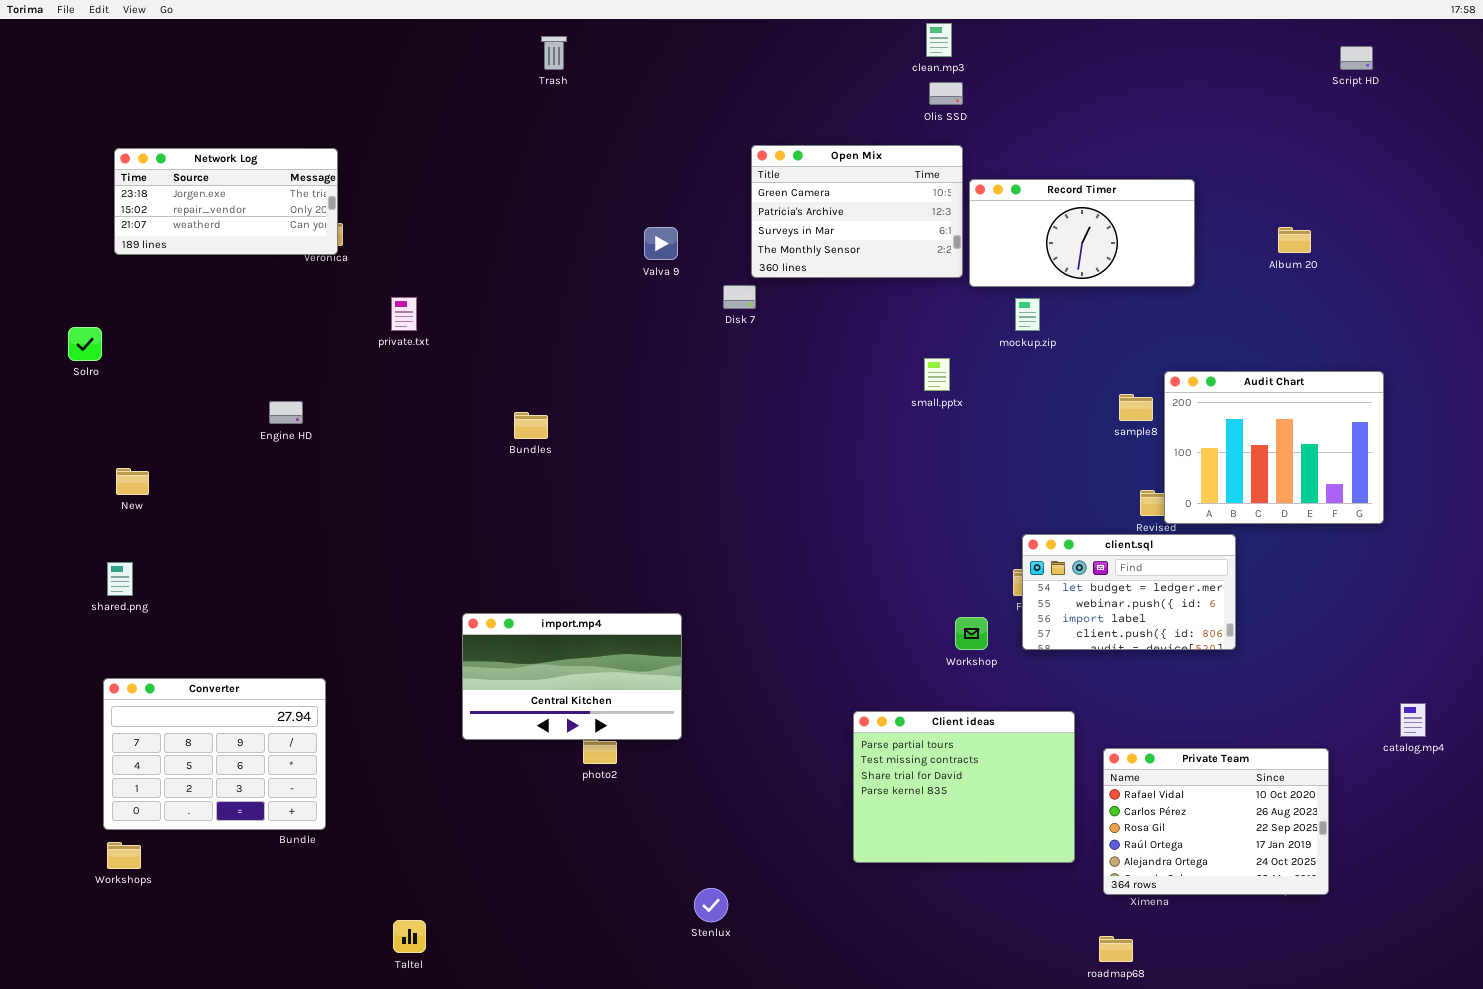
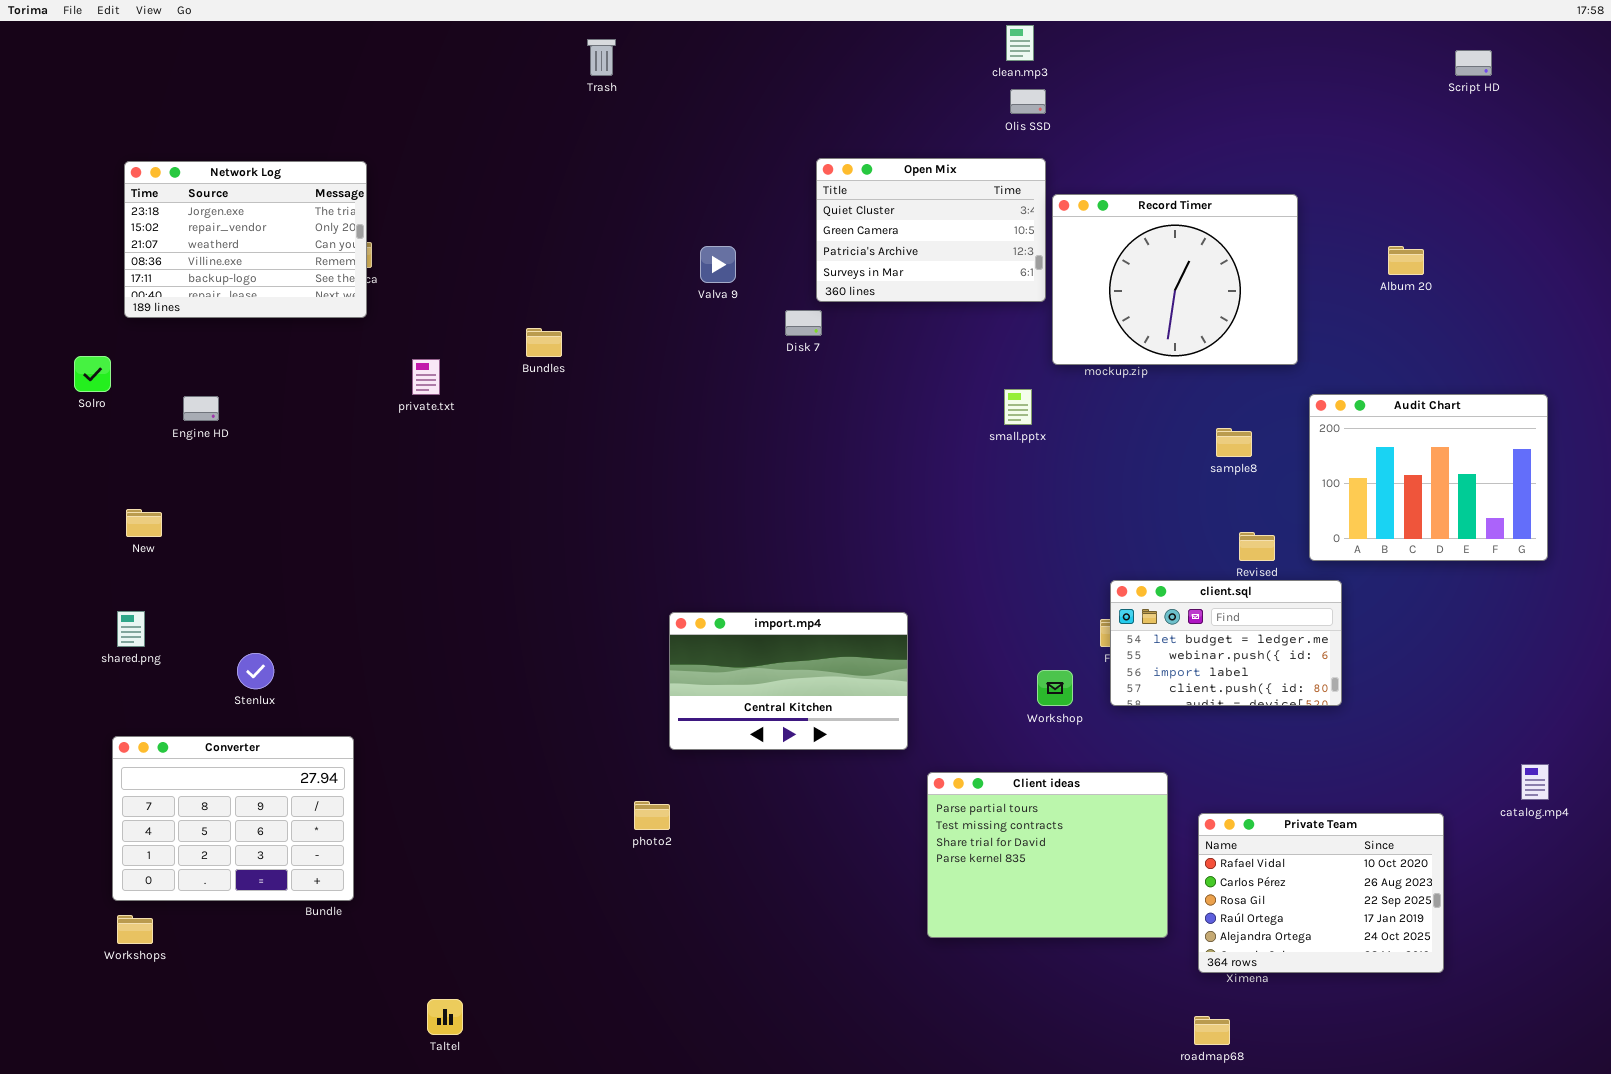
Open Mix: [751,145,963,278] -> [816,158,1046,302], scrolled up 1 row
Network Log: [114,148,338,255] -> [124,161,367,318], resized
Record Timer: [969,179,1195,287] -> [1052,194,1298,365], resized
private.txt: [391,297,417,331] -> [412,359,440,395], moved
Audit Chart: [1164,371,1384,524] -> [1309,394,1548,561], moved
Engine HD: [269,401,303,424] -> [183,396,219,421], moved
Bundles: [514,412,548,439] -> [526,328,562,357], moved
import.mp4: [462,613,682,740] -> [669,612,908,750], moved
Stenlux: [694,888,728,922] -> [237,653,274,689], moved

